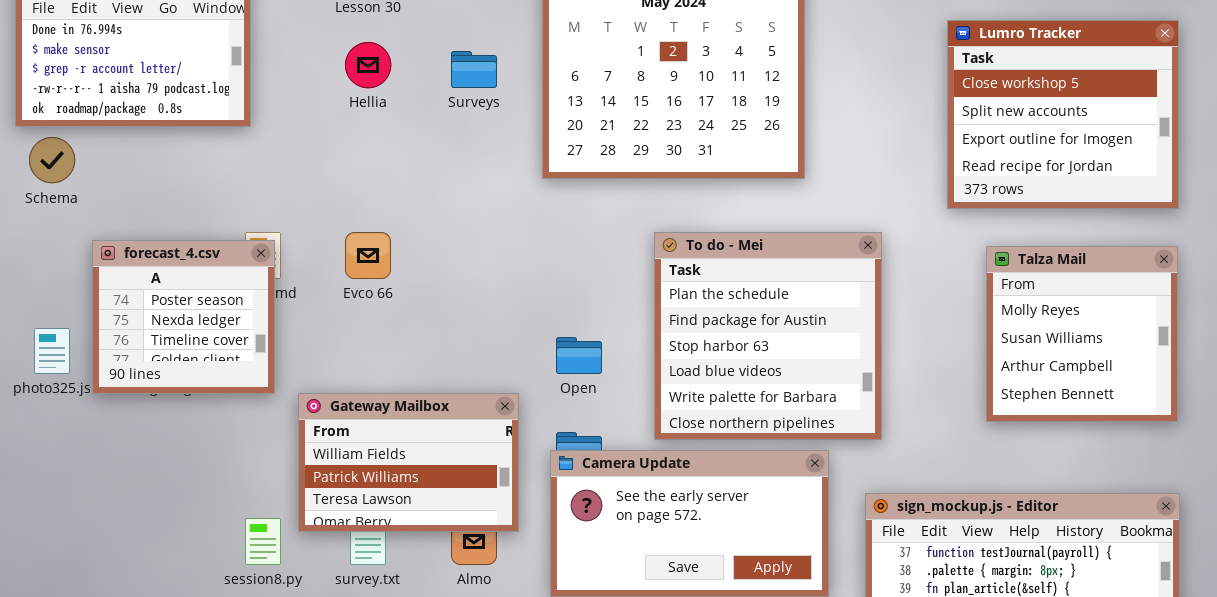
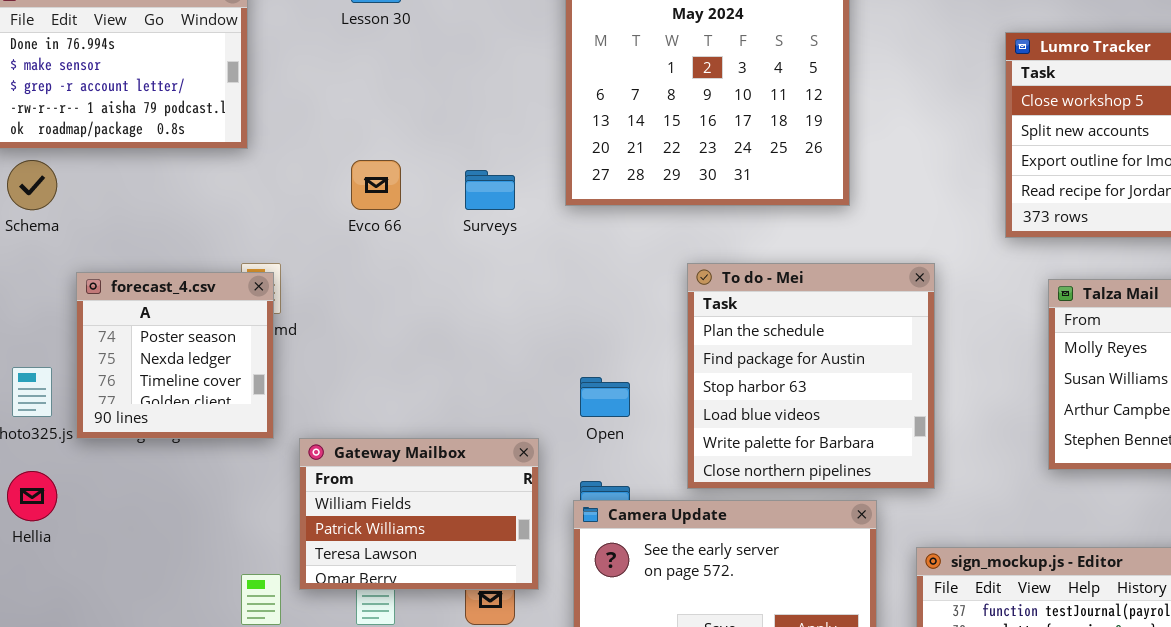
Hellia: [345,42,391,88] -> [7,471,57,521], moved
Surveys: [451,51,497,88] -> [465,170,515,210], moved
Evco 66: [345,232,391,279] -> [351,160,401,210], moved

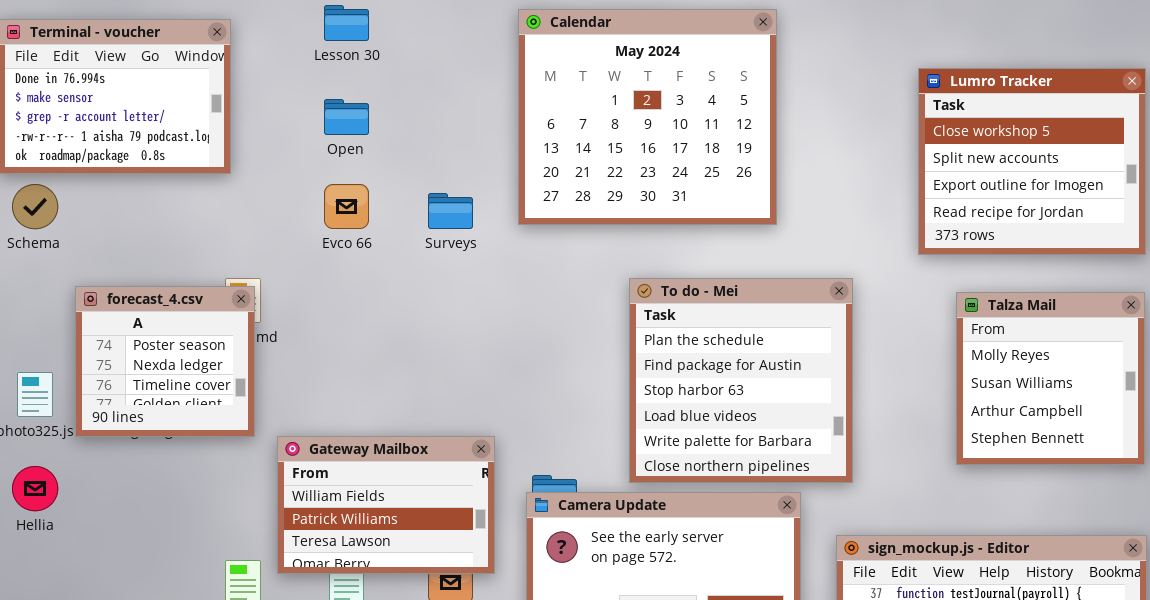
Open: [580,377,630,417] -> [324,99,369,135], moved

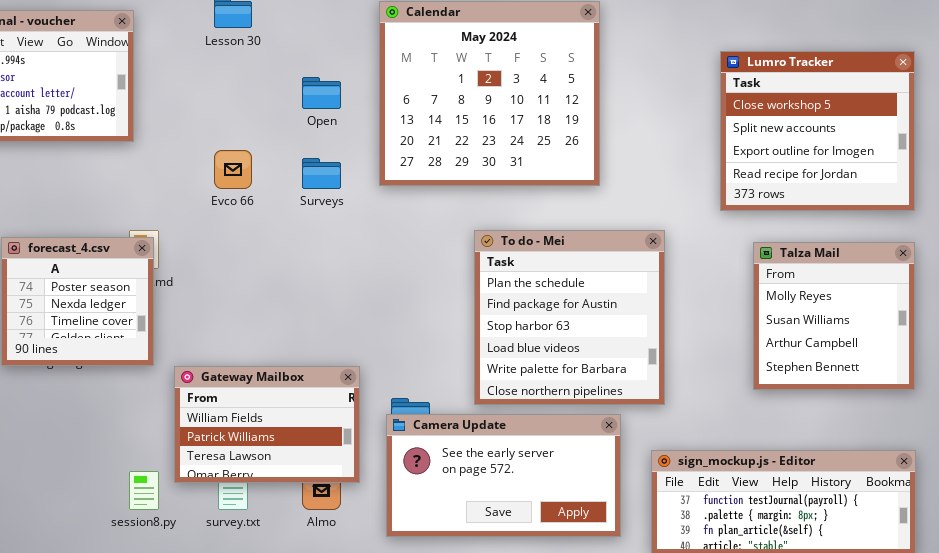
Open: [324,99,369,135] -> [302,77,341,109], moved

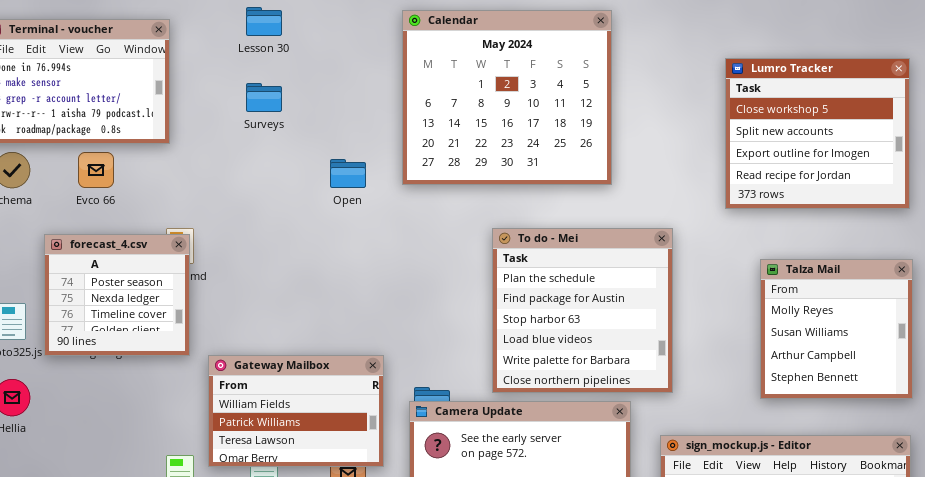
Open: [302,77,341,109] -> [330,159,366,188], moved
Evco 66: [214,150,252,189] -> [78,152,114,188], moved
Surveys: [302,158,341,189] -> [246,83,282,112], moved
Talza Mail: [753,242,915,390] -> [760,259,913,399], moved

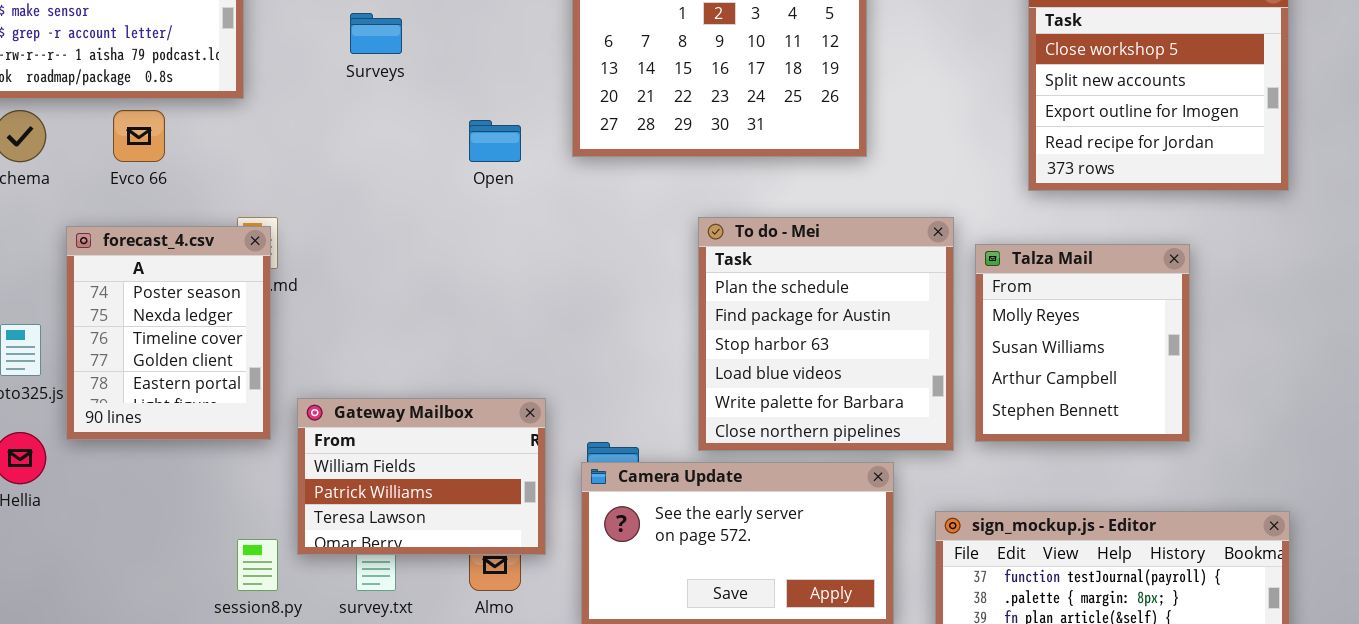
forecast_4.csv: [44,234,190,356] -> [66,226,271,440], resized
Talza Mail: [760,259,913,399] -> [975,244,1190,442], moved

